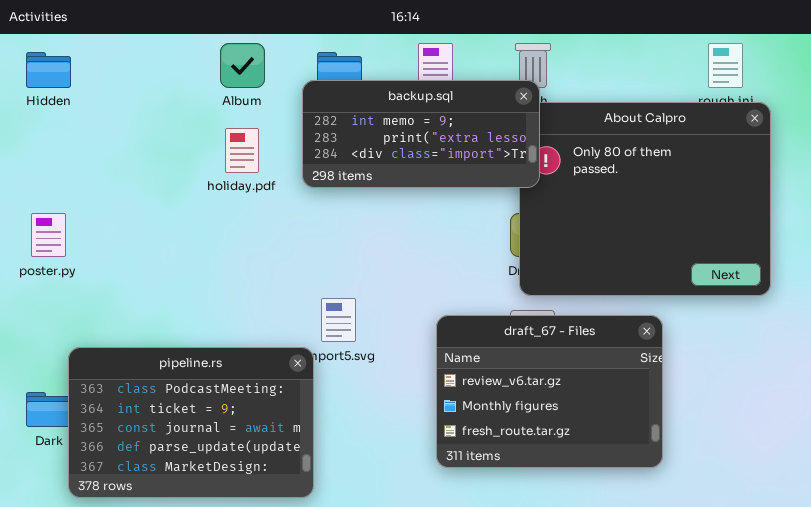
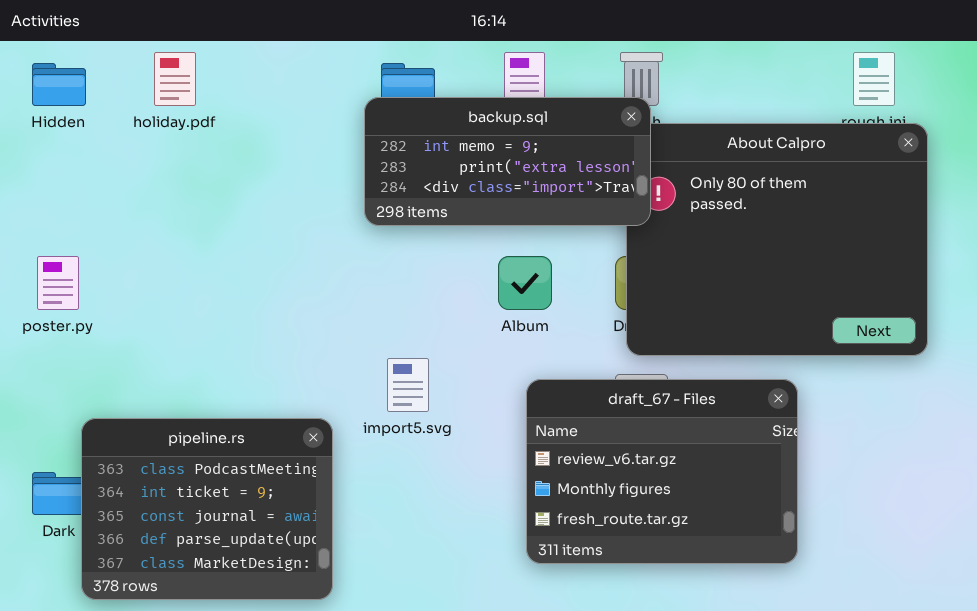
Album: [220,43,265,88] -> [498,256,552,310], moved
holiday.pdf: [225,128,259,173] -> [154,52,196,106], moved
pipeline.rs: [68,347,314,498] -> [81,418,333,600], resized

